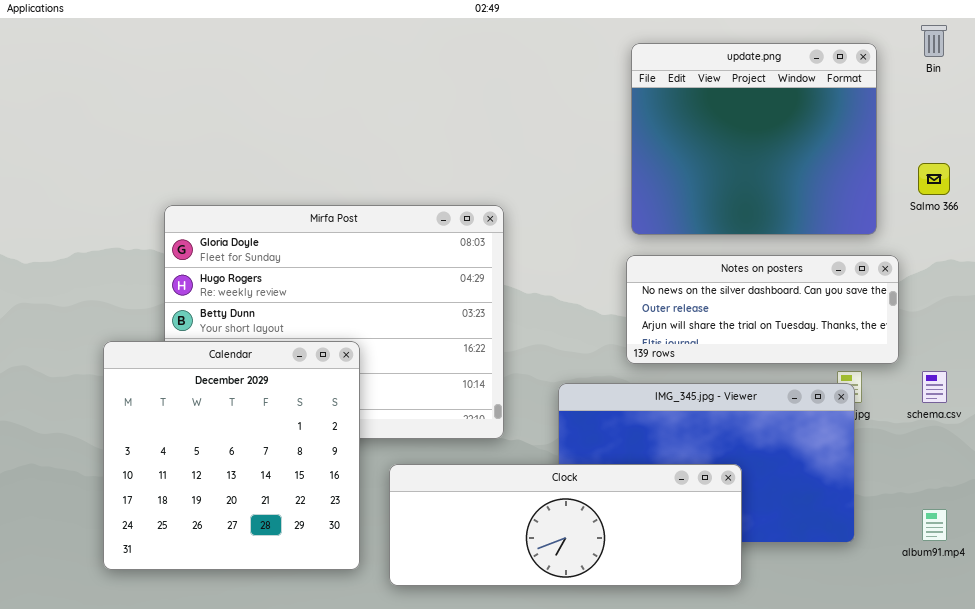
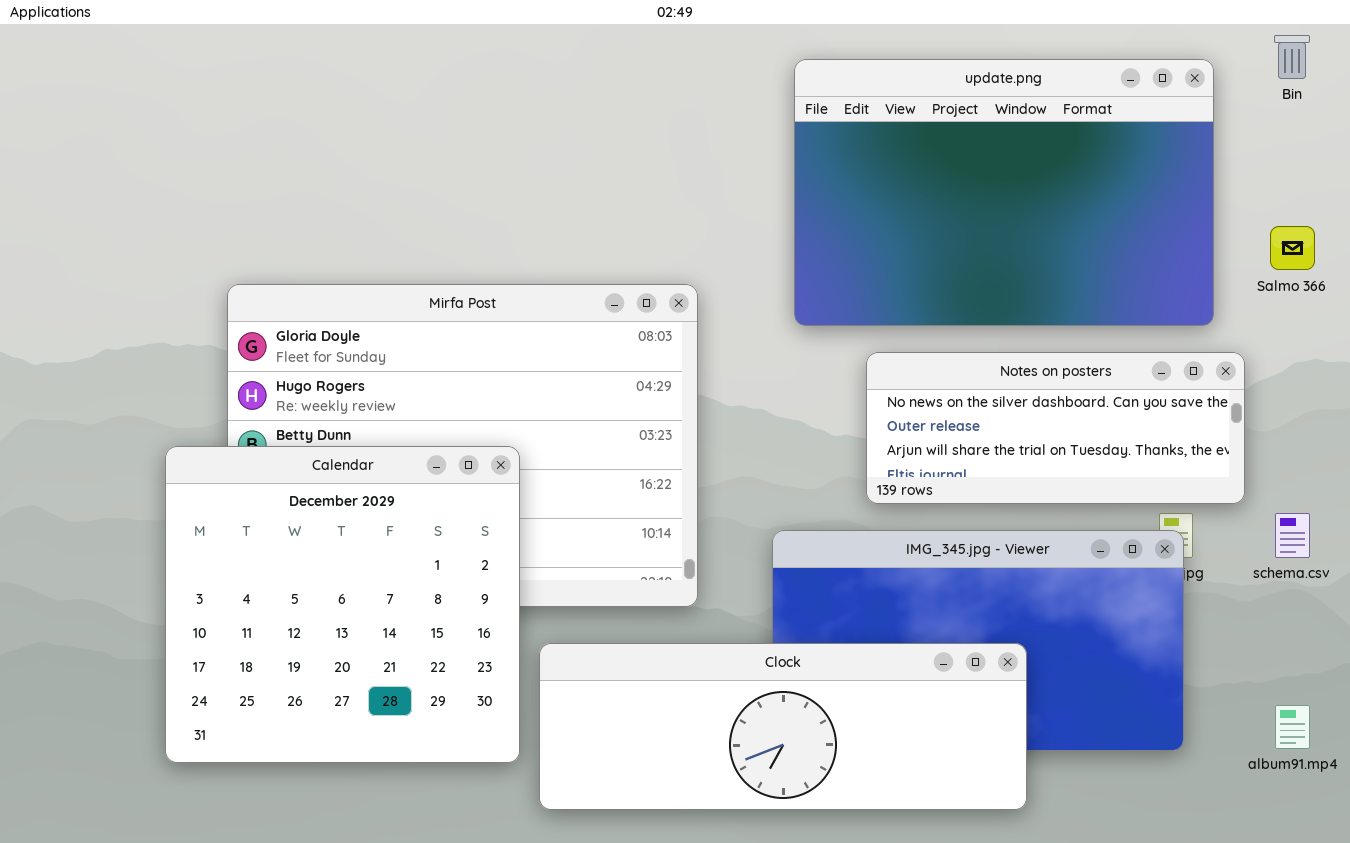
update.png: [631,43,877,235] -> [794,59,1214,326], resized
Calendar: [103,341,360,570] -> [165,446,520,763], moved

